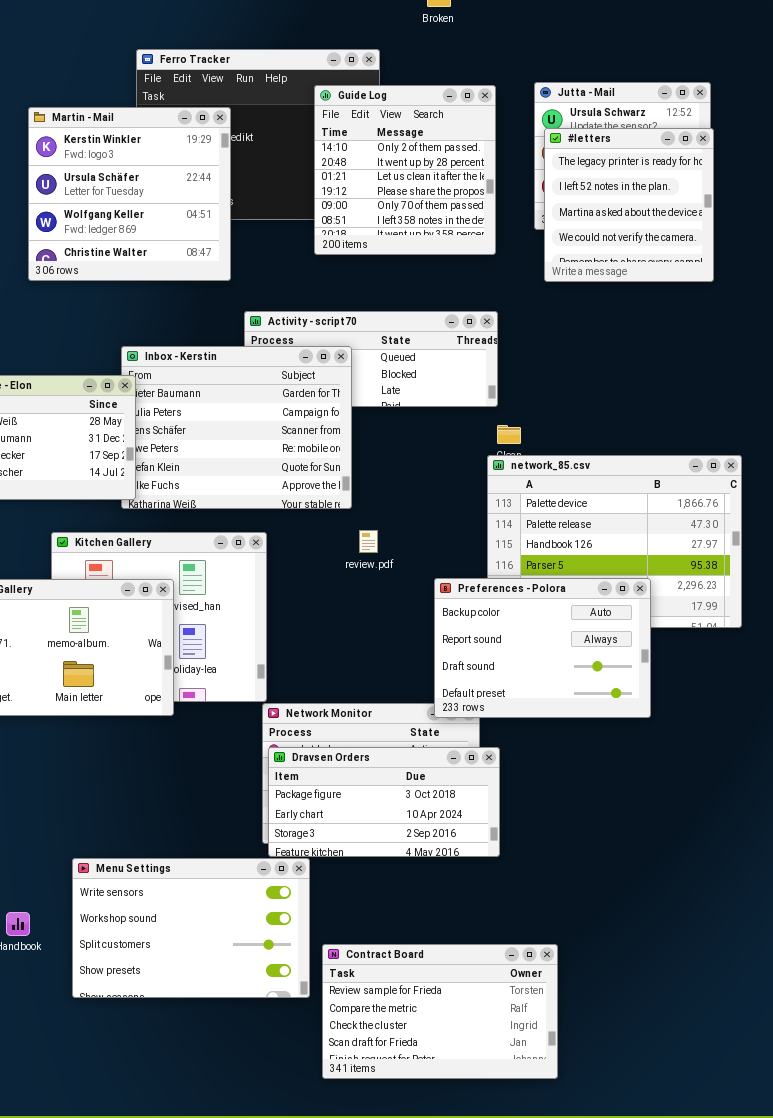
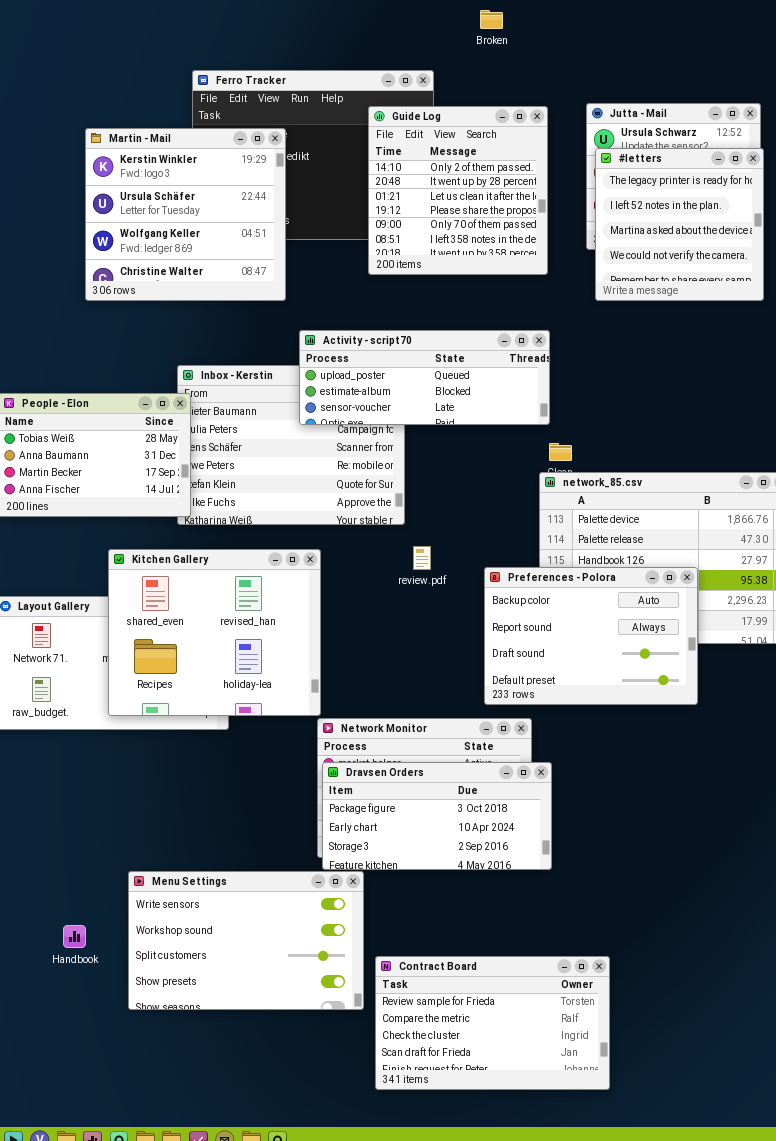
Activity - script70: [244,311,498,407] -> [299,330,550,425], raised
Kitchen Gallery: [51,532,267,702] -> [108,549,321,716], raised
Preferences - Polora: [434,578,651,718] -> [484,567,698,705], moved

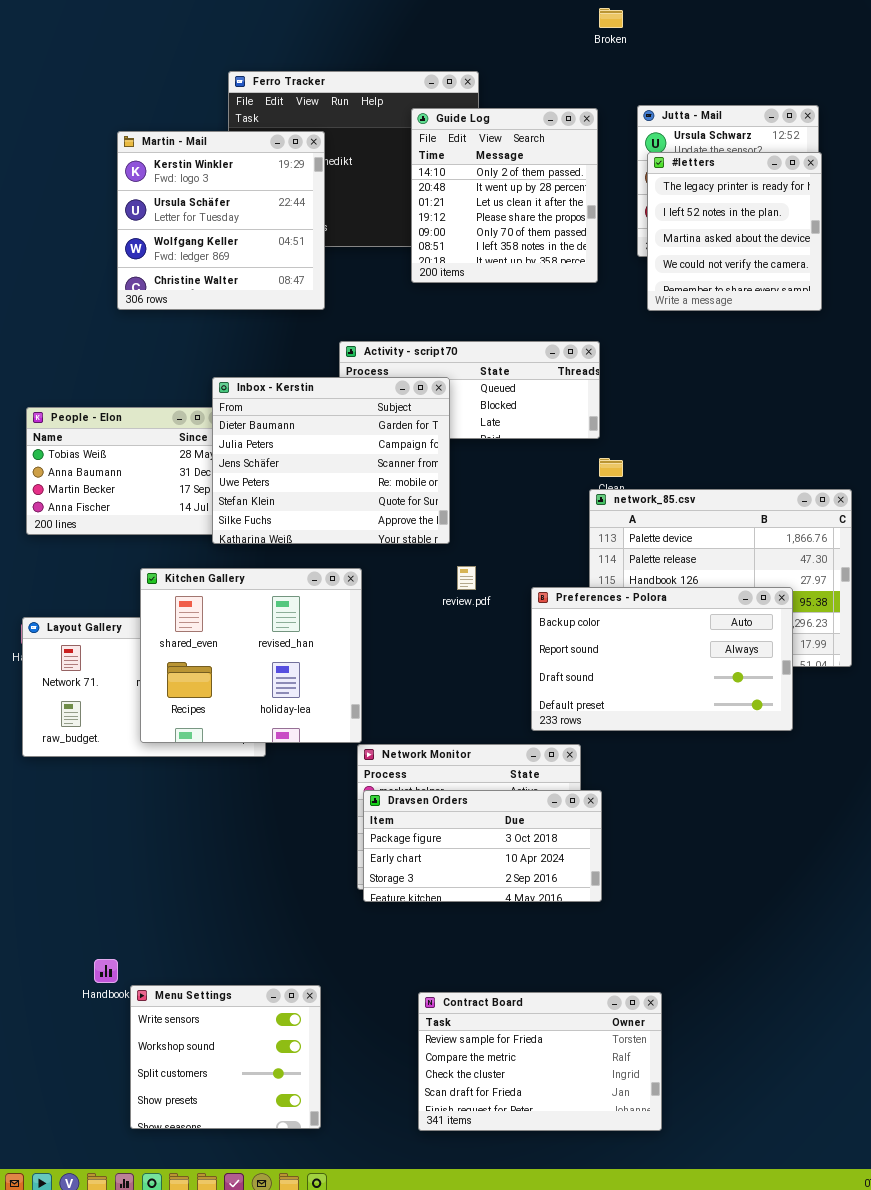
Broken: [480,10,503,29] -> [599,8,623,28], moved
Inbox - Kerstin: [177,365,405,525] -> [212,377,450,544], raised
Preferences - Polora: [484,567,698,705] -> [531,587,793,731], resized
Menu Settings: [128,871,364,1010] -> [130,985,321,1129], moved, resized

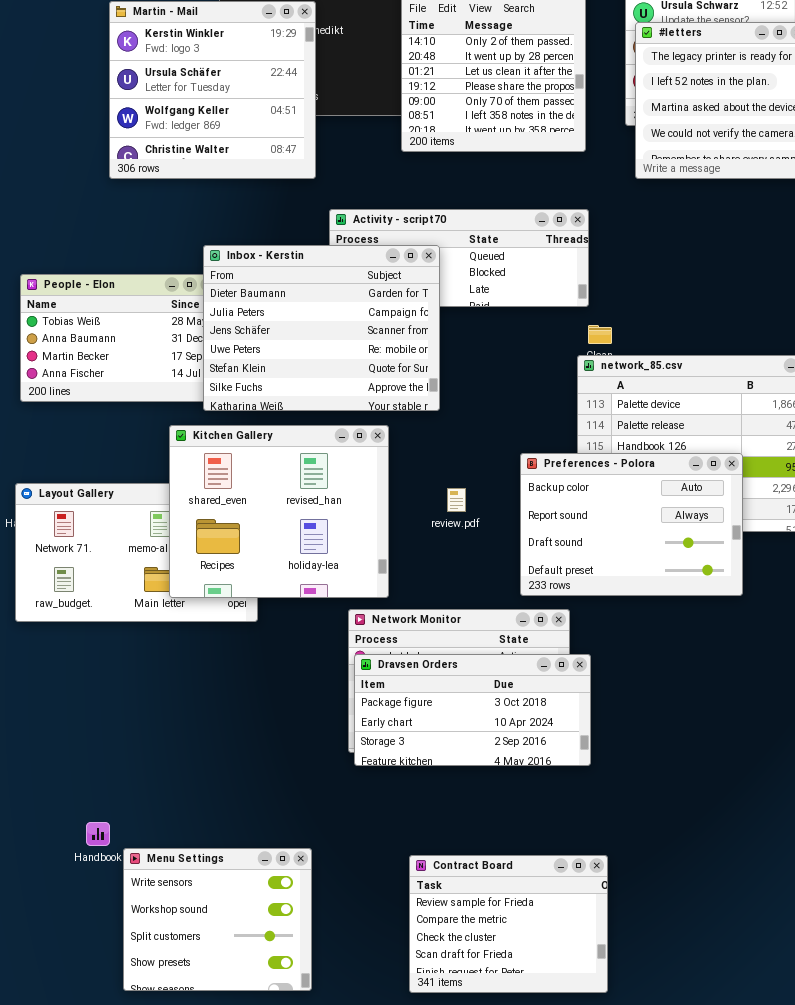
review.pdf: [457,566,476,590] -> [447,488,466,512], moved
Kitchen Gallery: [140,568,362,743] -> [169,425,389,598], moved
Preferences - Polora: [531,587,793,731] -> [520,453,743,596], resized
Contract Board: [418,992,662,1131] -> [409,855,608,993], resized

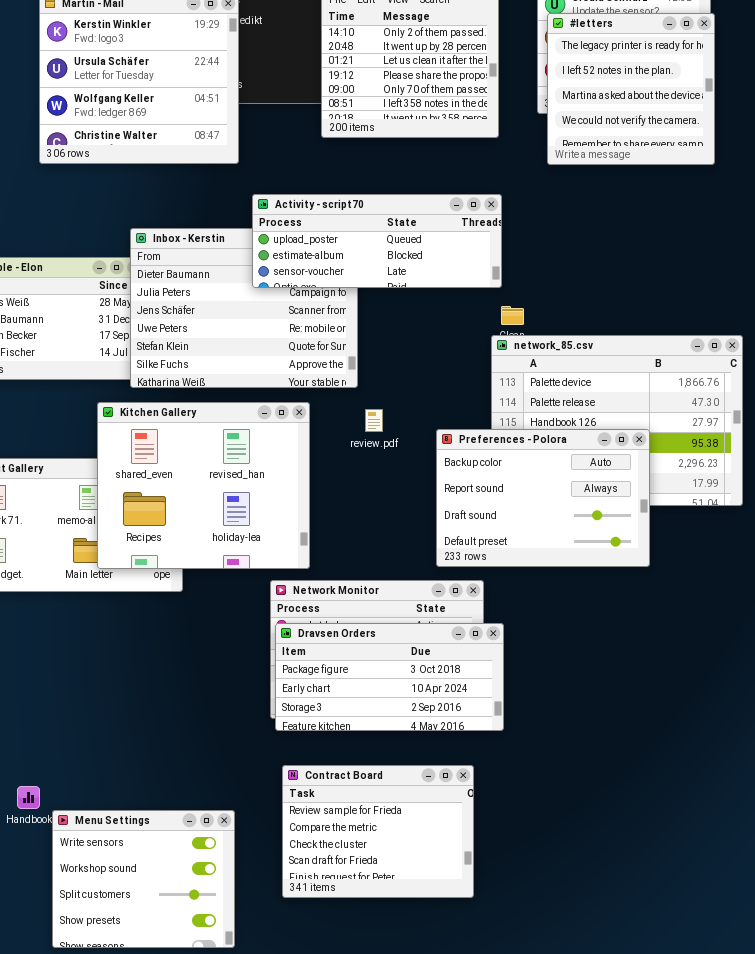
Activity - script70: [329,209,589,307] -> [252,194,502,288], raised
review.pdf: [447,488,466,512] -> [365,409,383,432], moved
Contract Board: [409,855,608,993] -> [282,765,474,898], moved

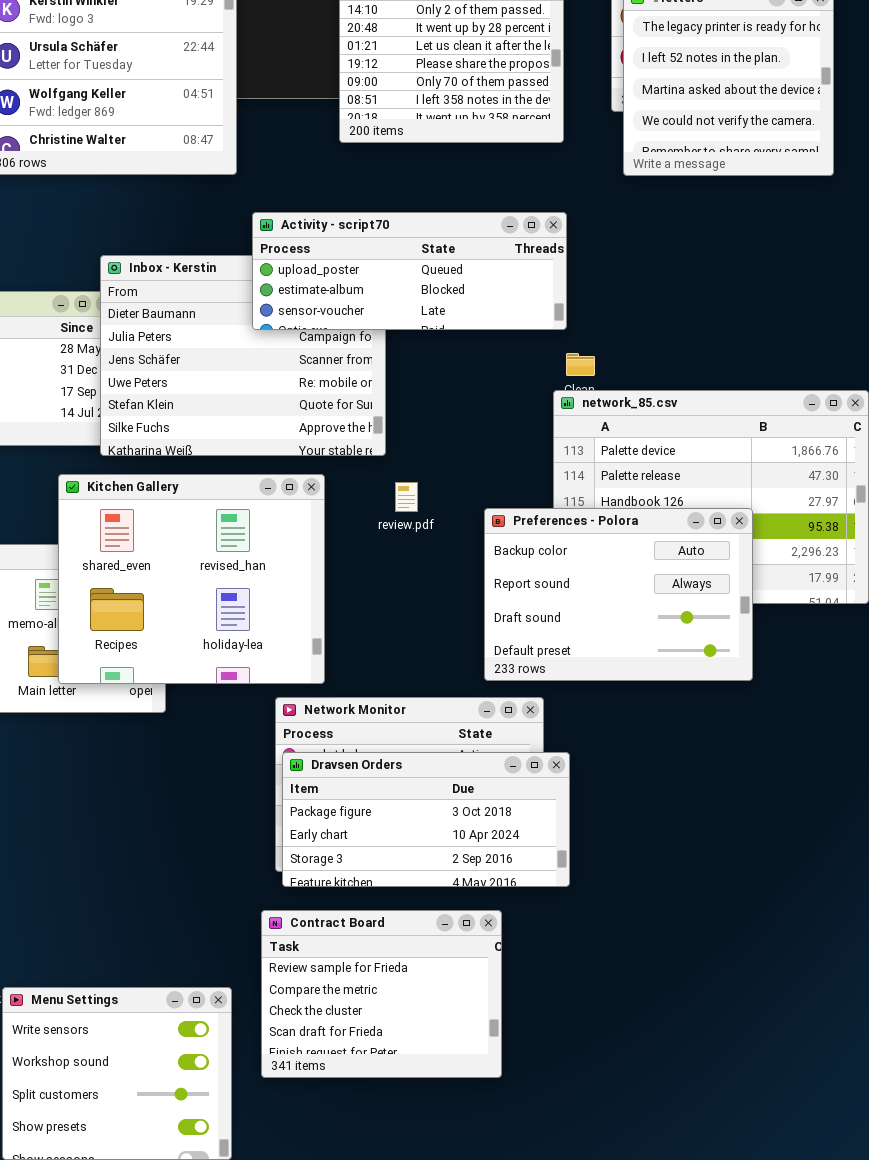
Contract Board: [282,765,474,898] -> [261,910,502,1078], moved

